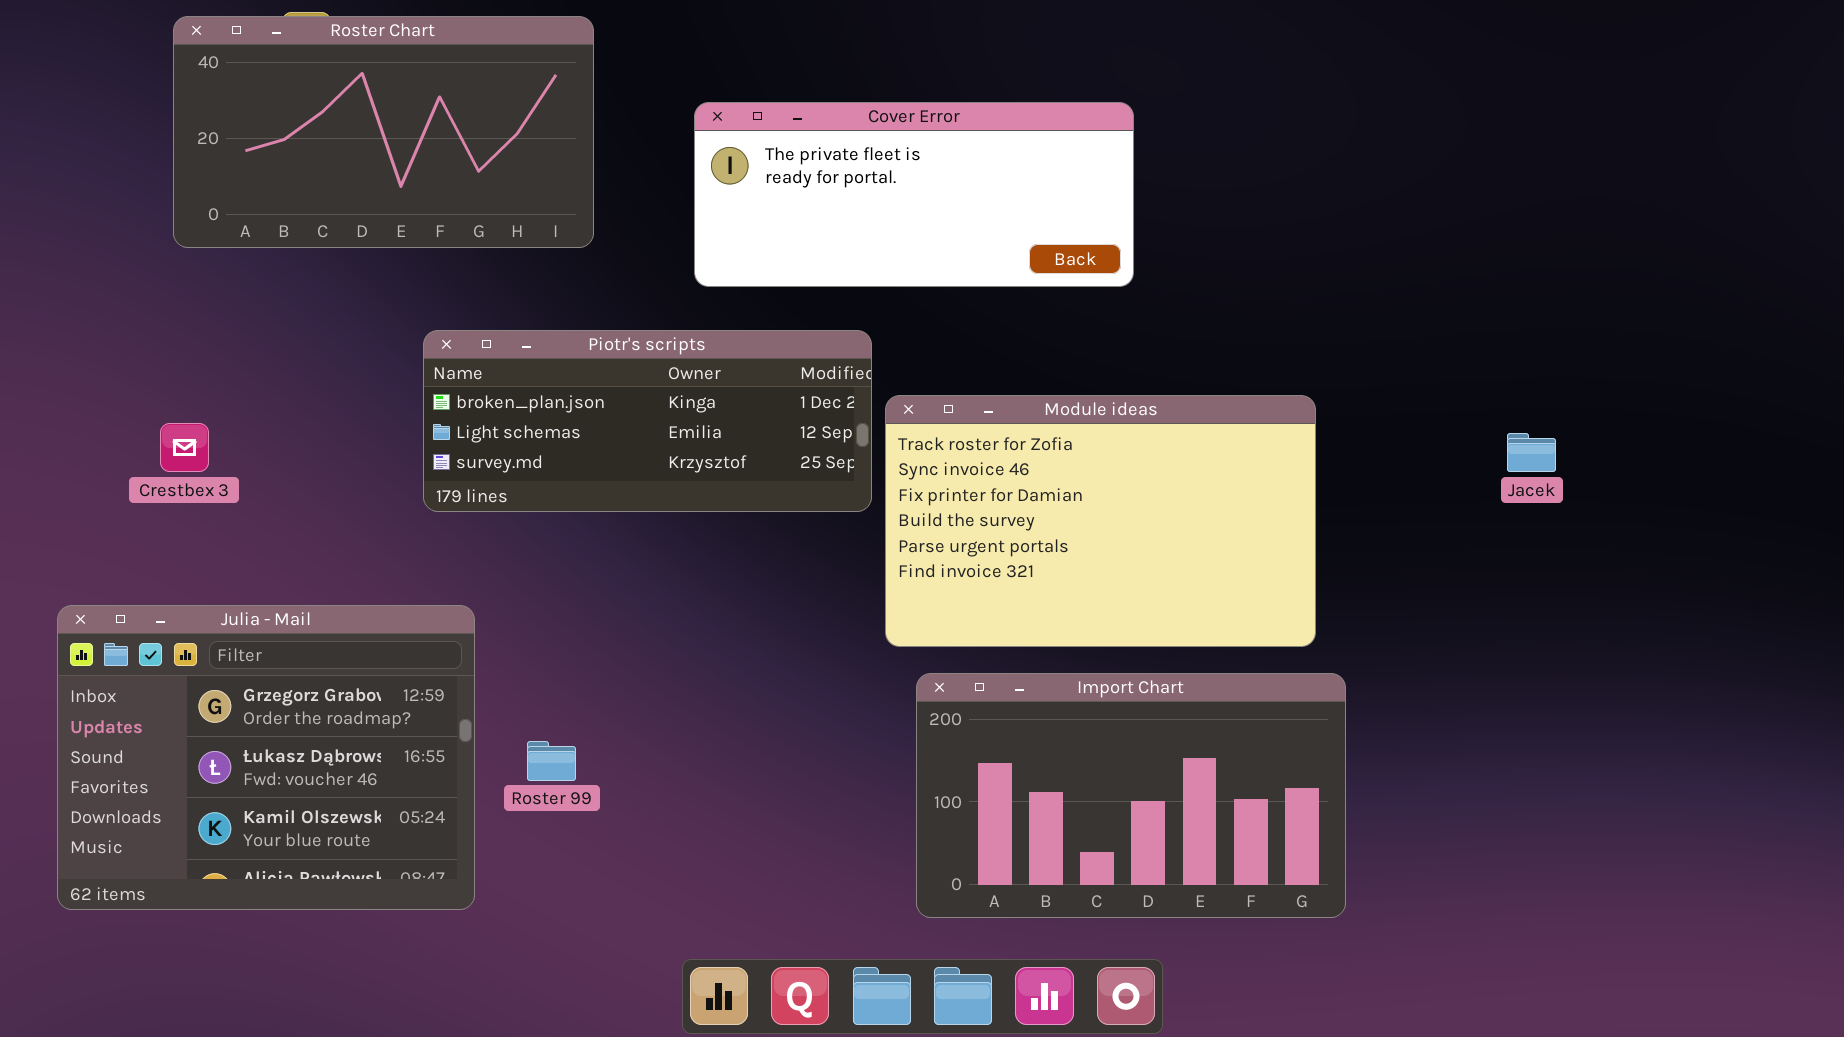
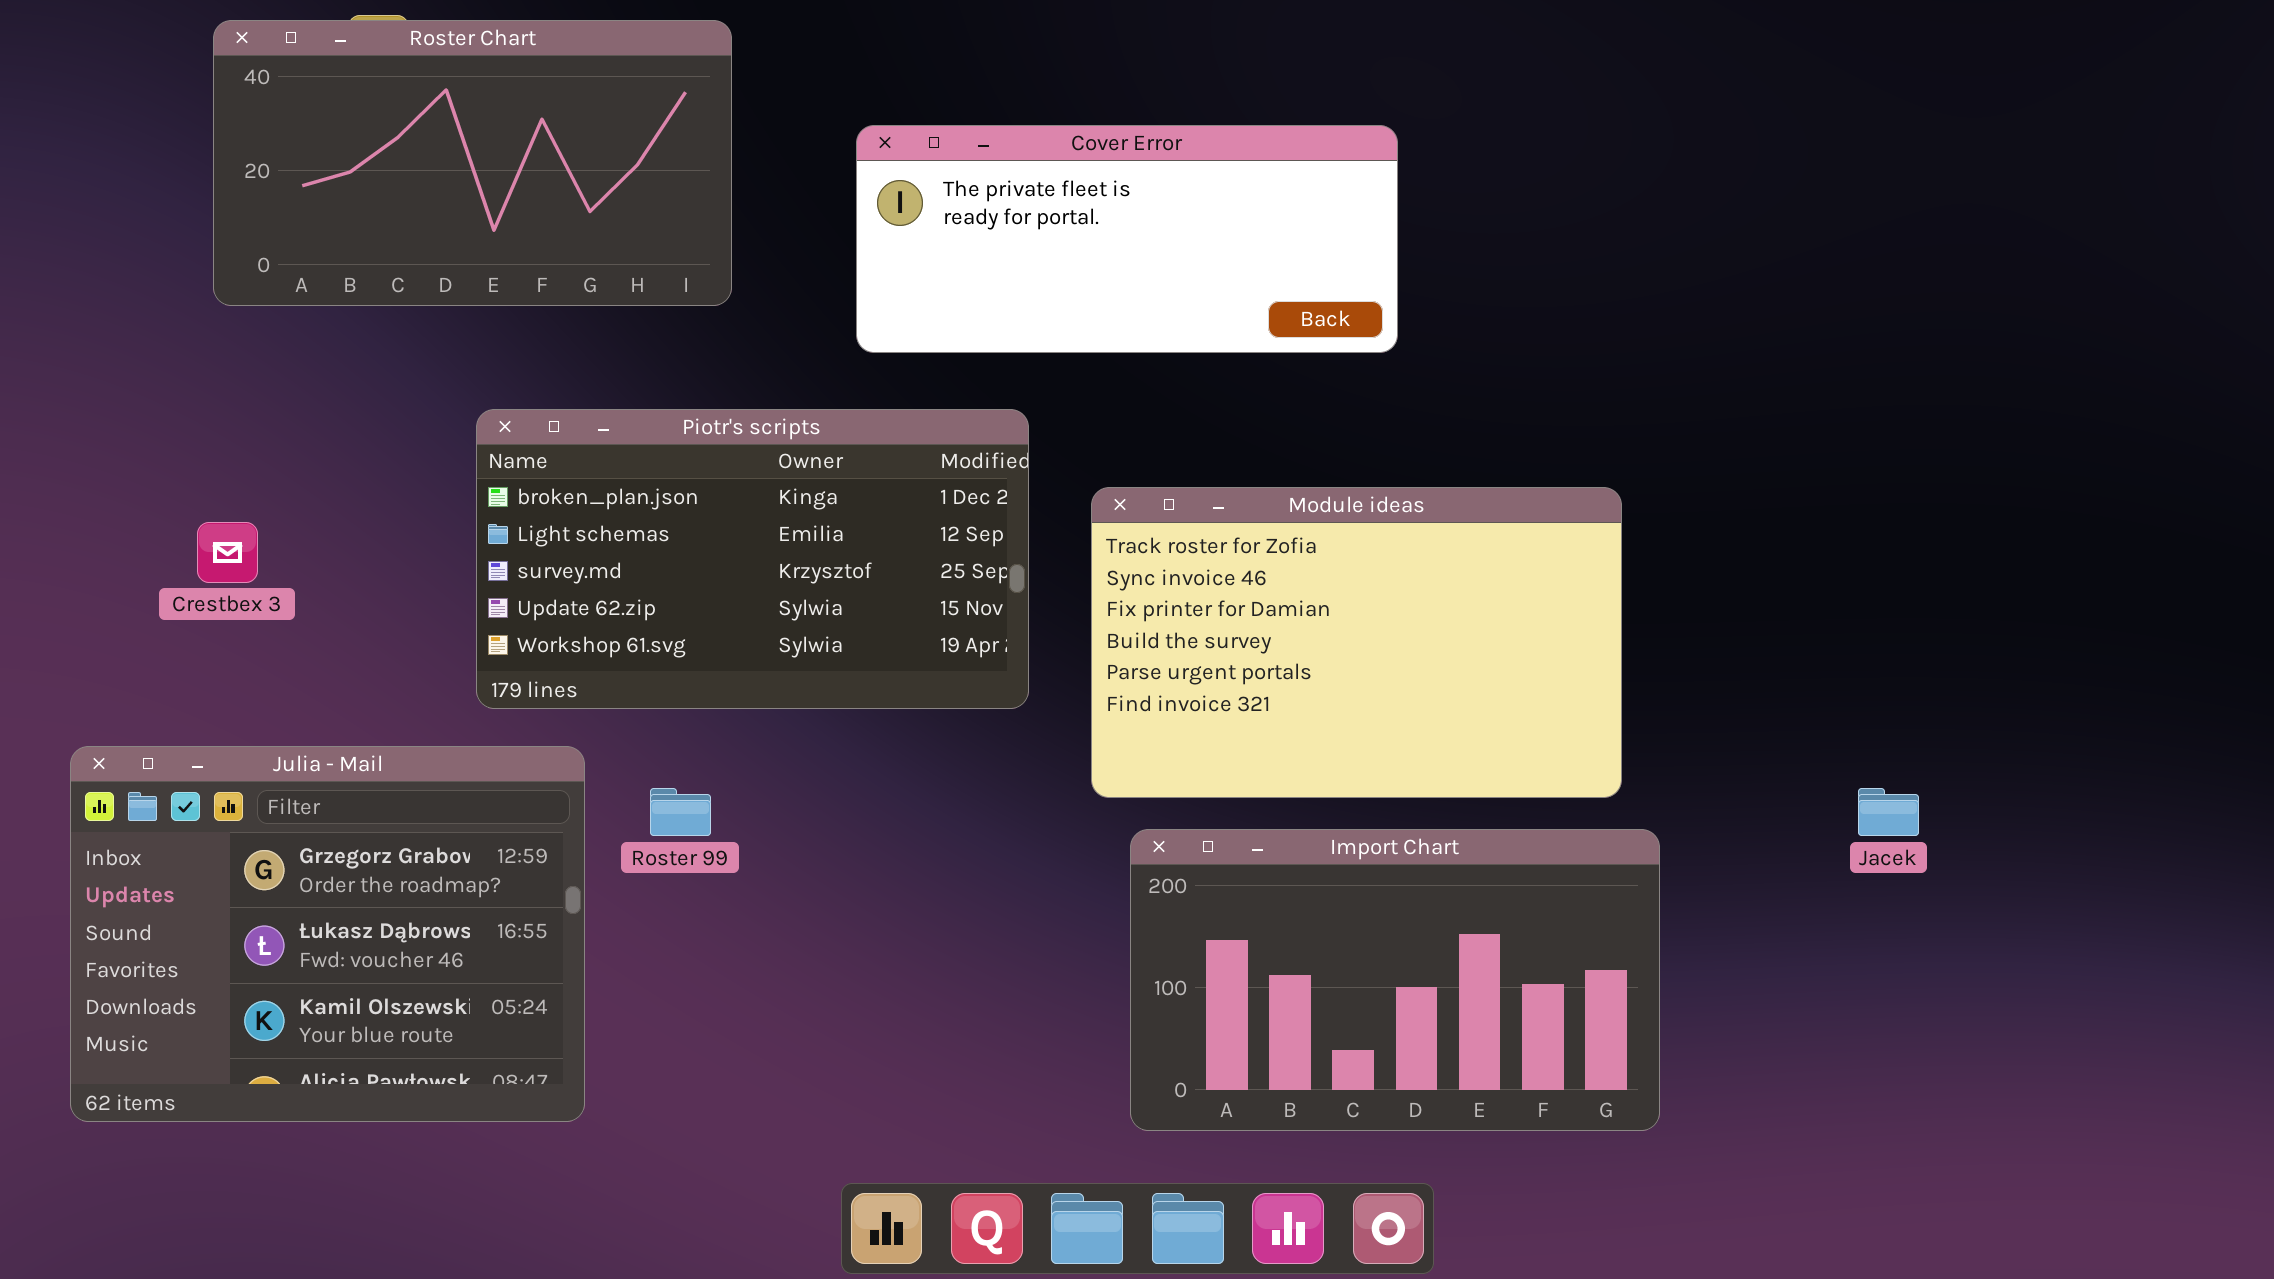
Piotr's scripts: [423,330,872,512] -> [476,409,1029,709], moved, resized
Jacek: [1507,433,1556,472] -> [1858,788,1919,836], moved
Roster 99: [527,741,576,781] -> [650,788,711,836], moved

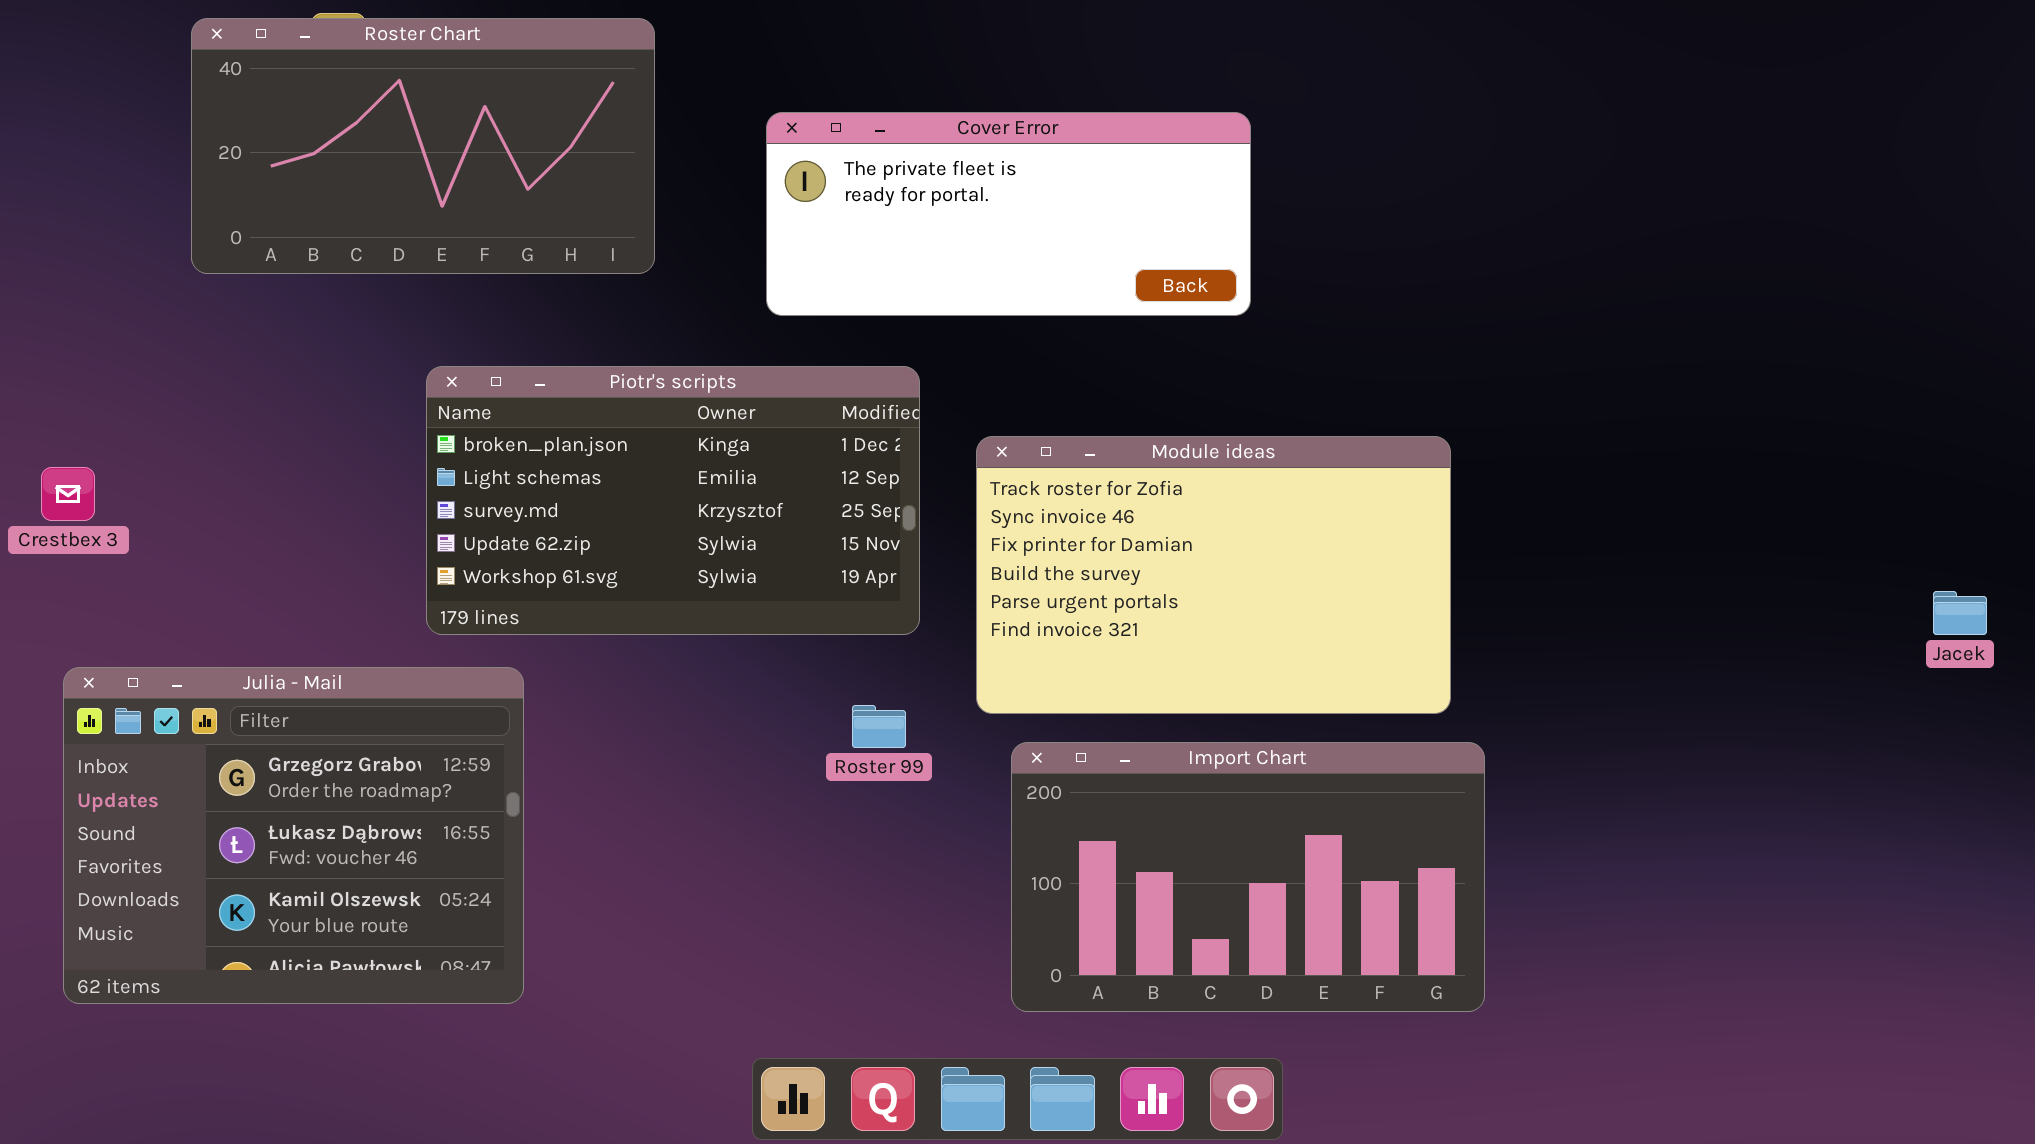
Crestbex 3: [197,522,258,583] -> [41,467,95,521], moved
Roster 99: [650,788,711,836] -> [852,705,906,748], moved
Jacek: [1858,788,1919,836] -> [1933,591,1987,635], moved

